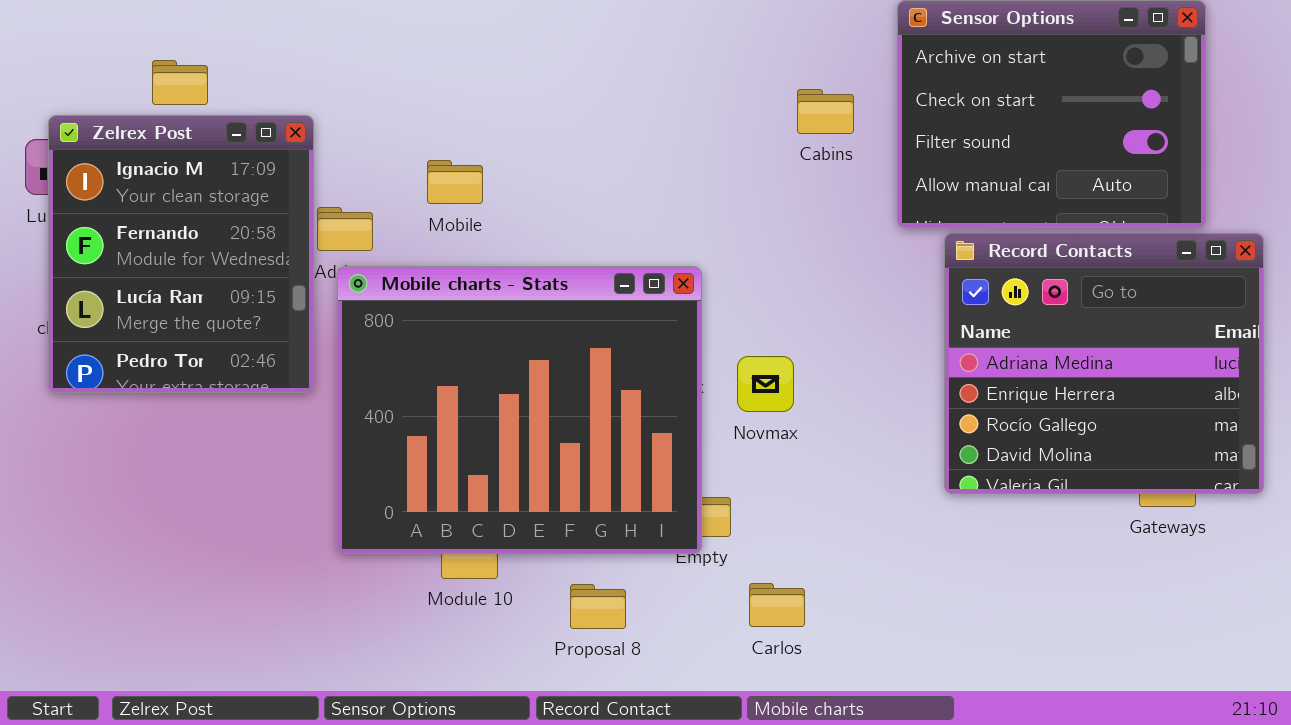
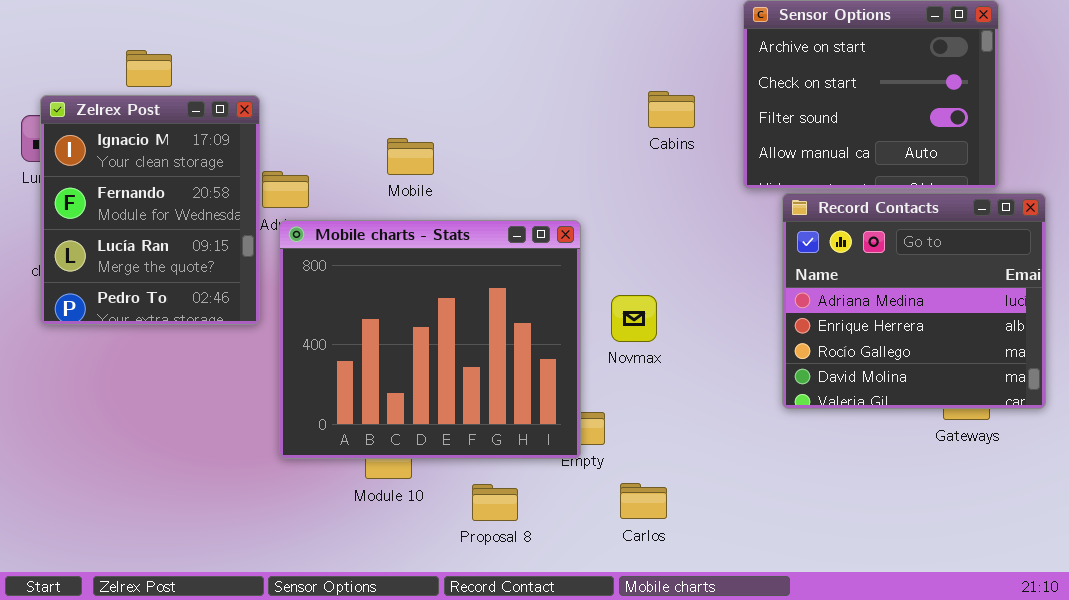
Cabins: [797,89,854,134] -> [648,91,695,128], moved
Mobile: [427,160,483,204] -> [387,138,434,175], moved

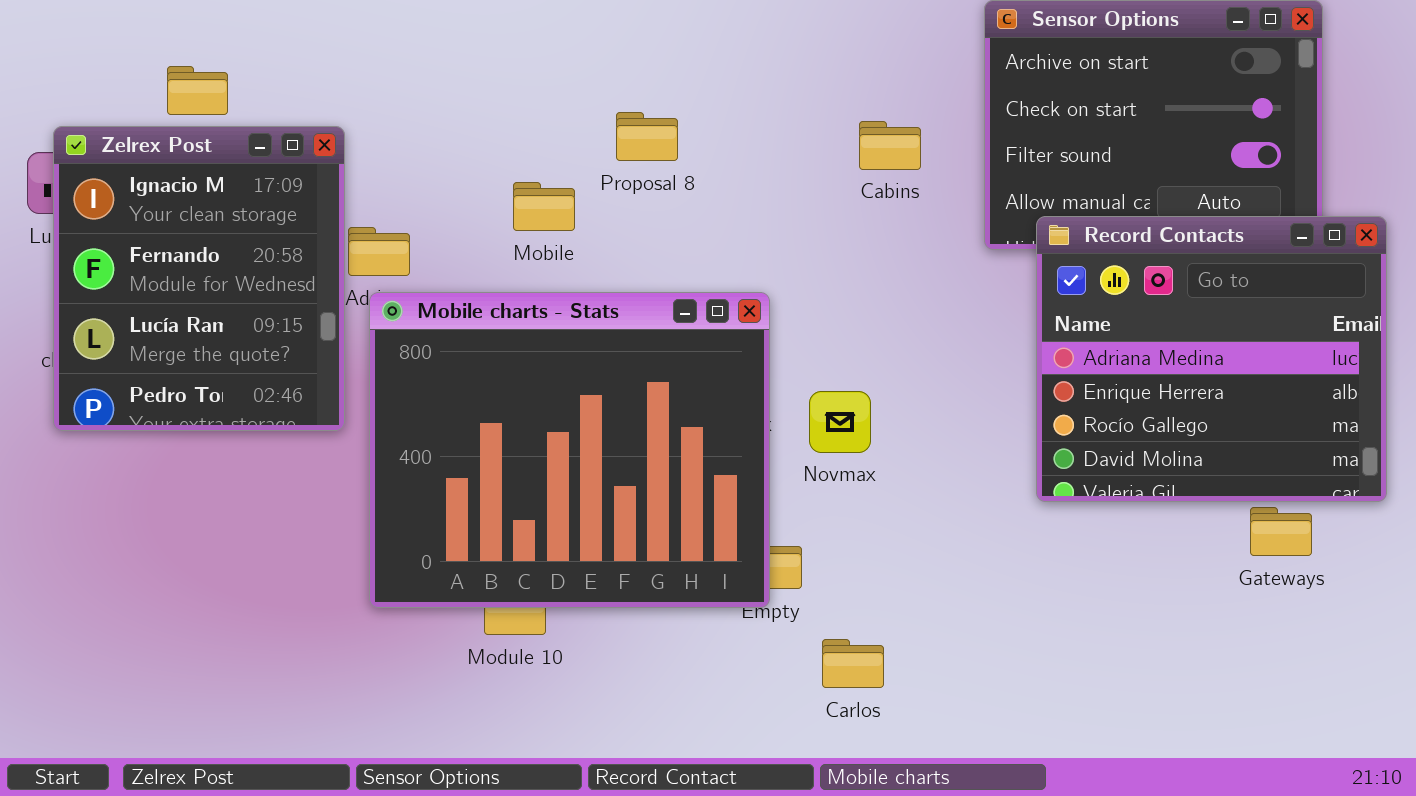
Record Contacts: [782,193,1046,409] -> [1036,216,1387,502], moved
Proposal 8: [472,484,518,521] -> [616,112,678,161], moved

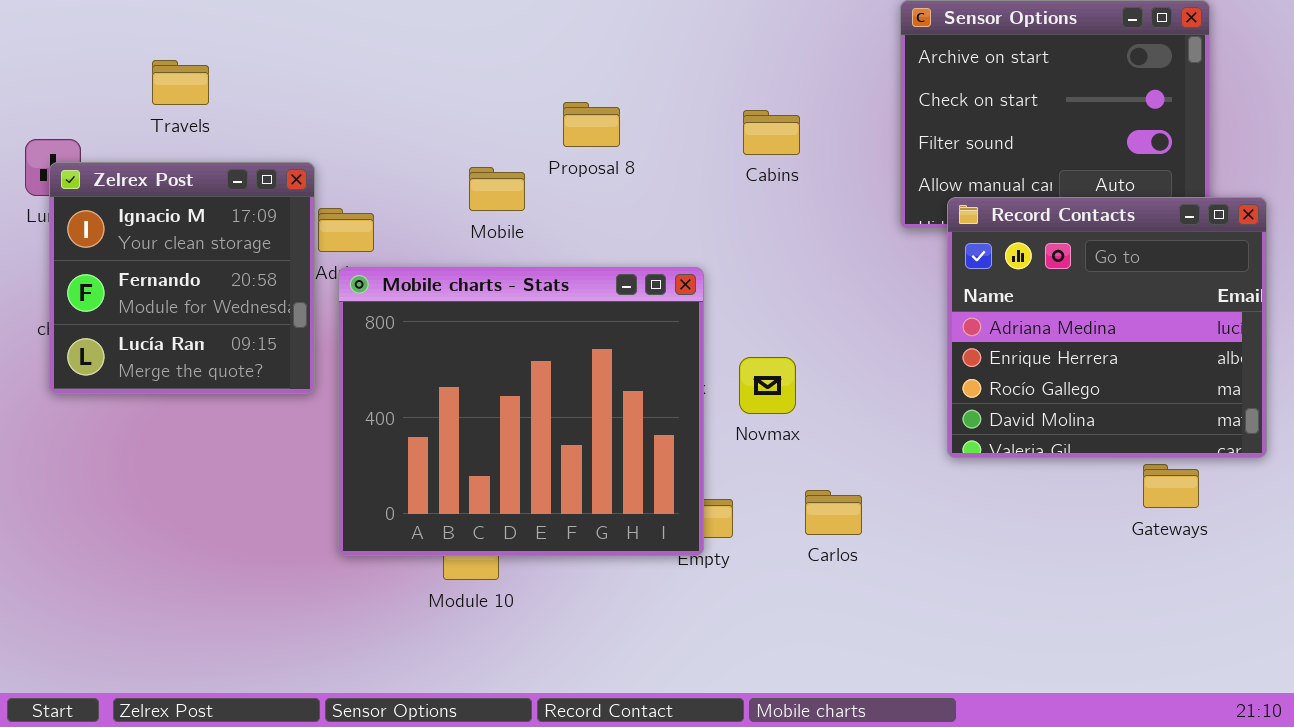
Cabins: [859,121,921,170] -> [743,110,800,155], moved
Zelrex Post: [53,126,345,431] -> [49,162,315,394], resized
Carlos: [822,639,884,688] -> [805,490,862,535], moved

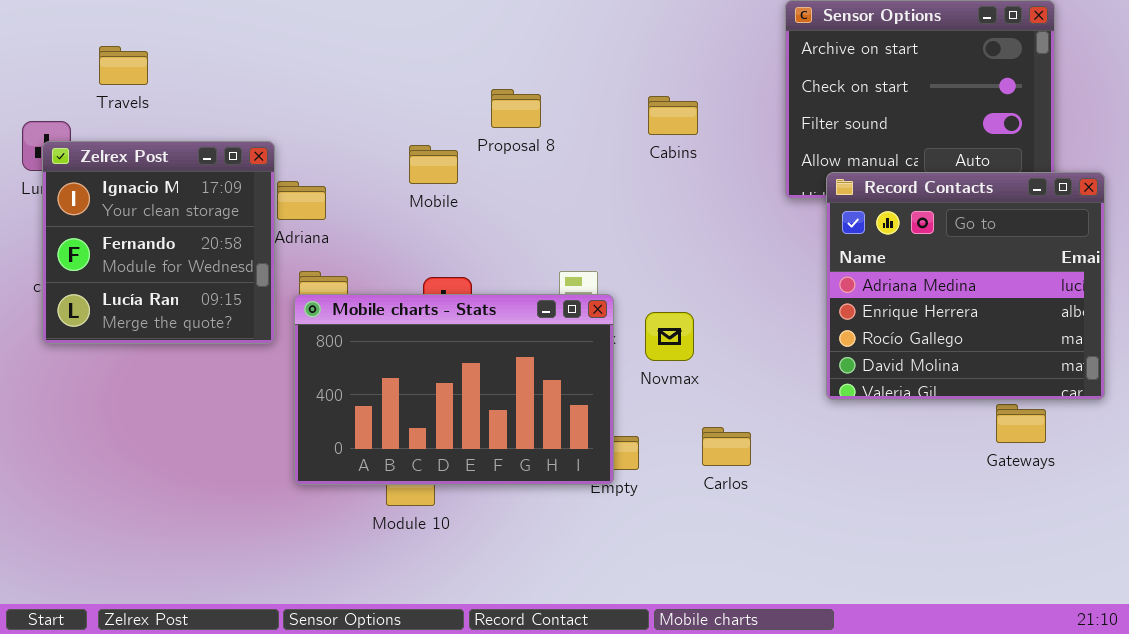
Travels: [152,60,209,105] -> [99,46,148,85], moved
Mobile charts - Stats: [338,267,704,556] -> [294,294,614,485], resized

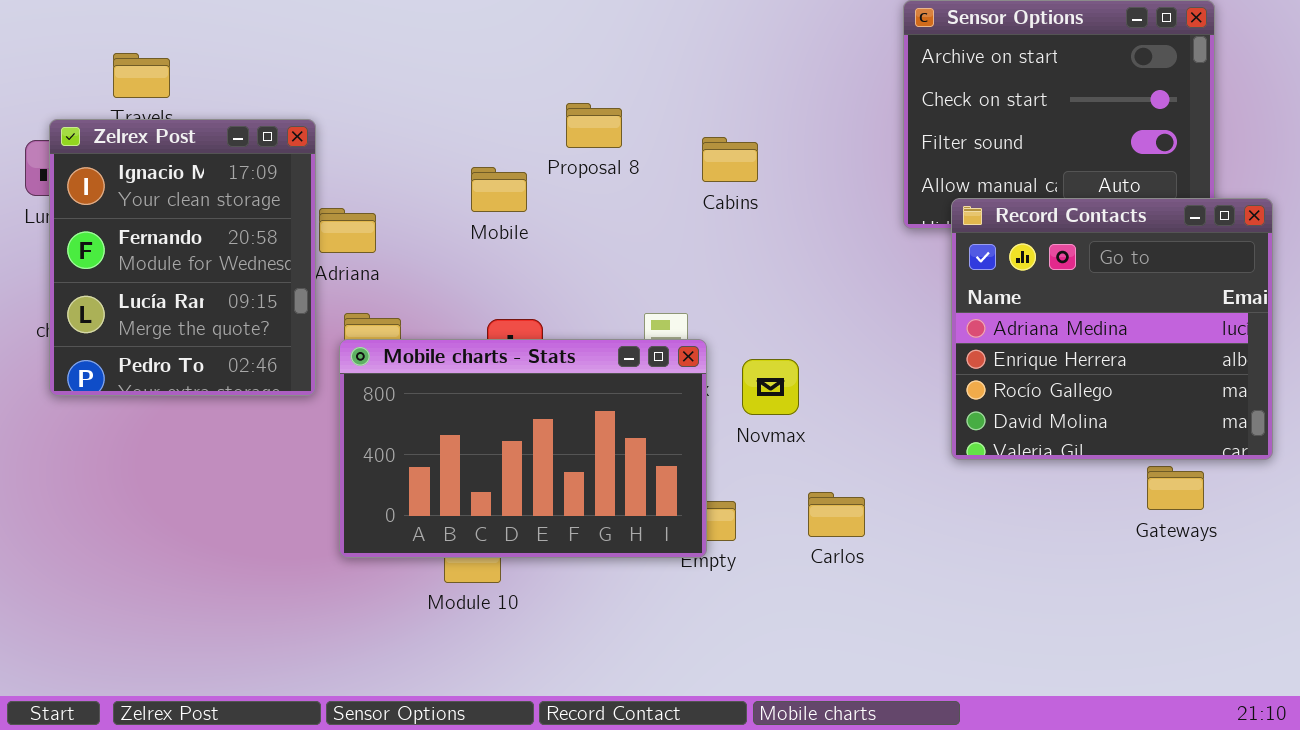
Cabins: [648,96,698,135] -> [702,137,758,182], moved
Zelrex Post: [42,141,275,344] -> [49,119,316,396], resized

